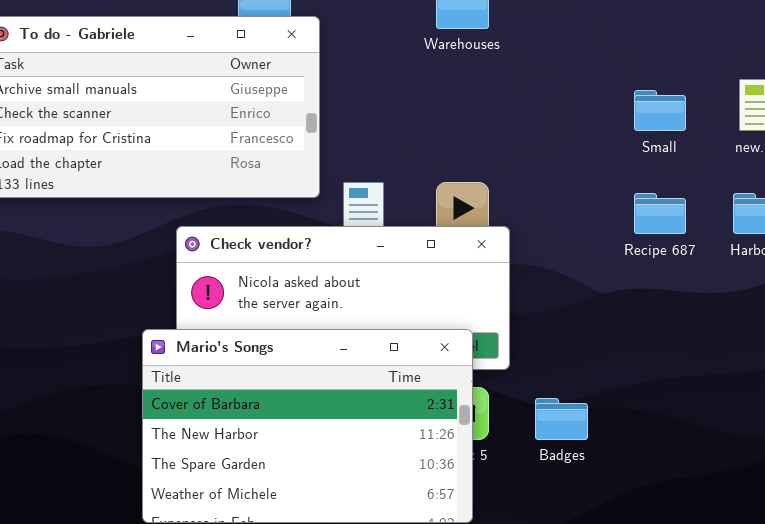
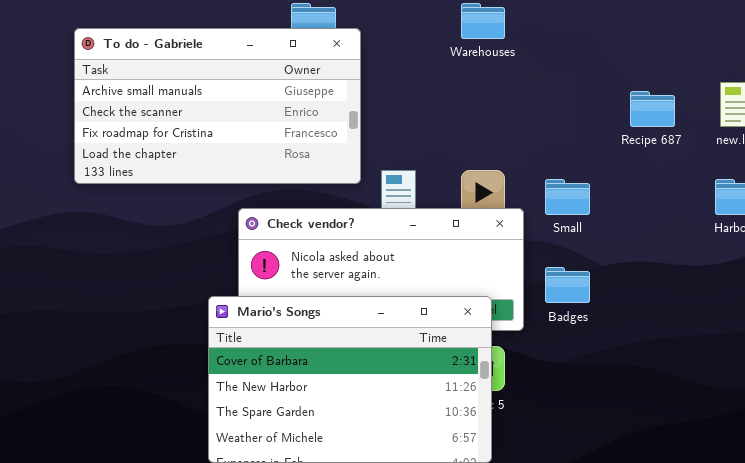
Small: [634,90,686,131] -> [545,179,590,215], moved
Recipe 687: [634,193,686,234] -> [630,91,675,127], moved
Badges: [535,398,588,440] -> [545,267,590,303], moved

